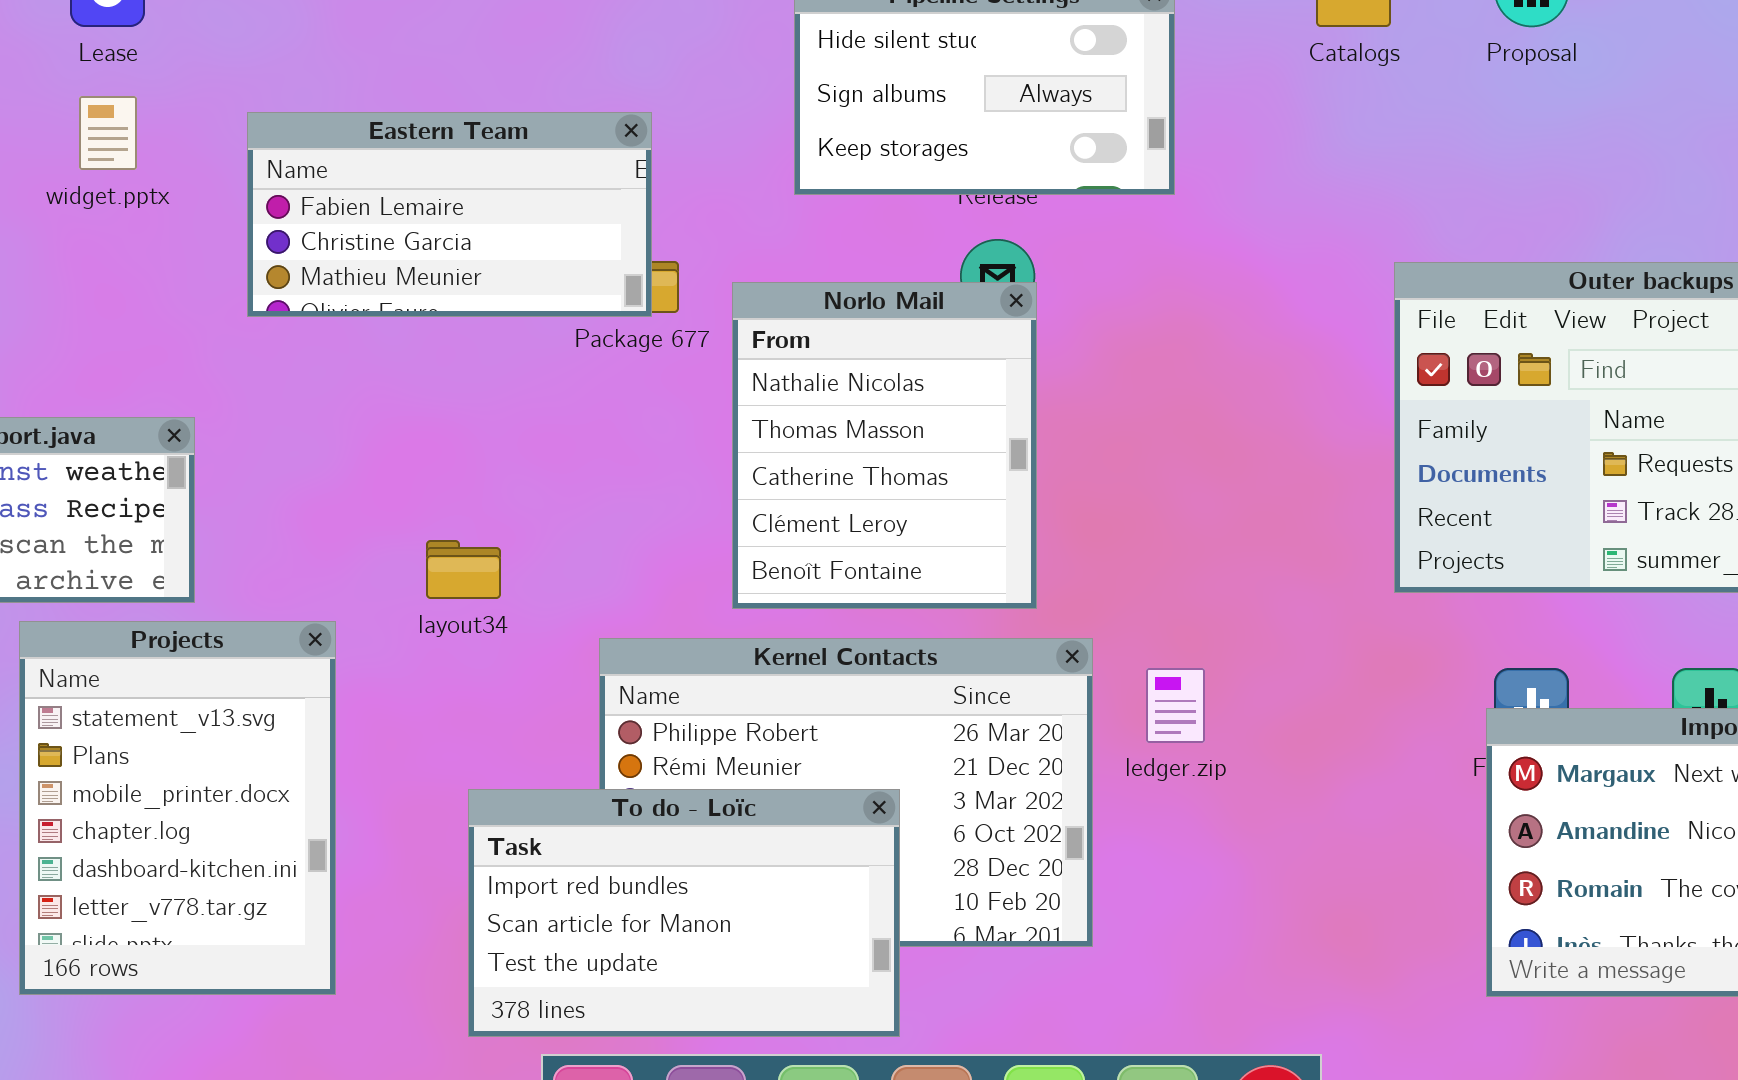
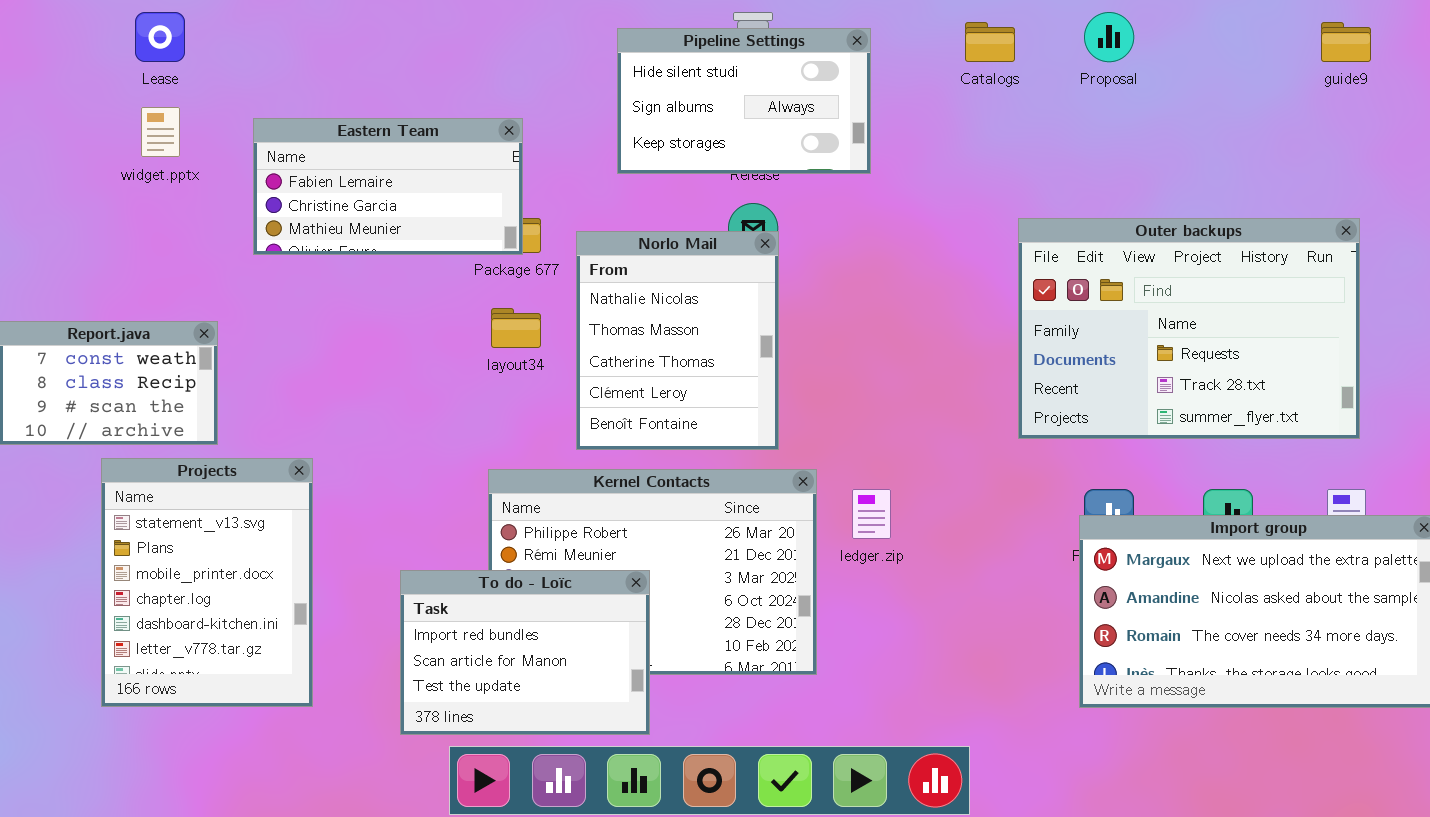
layout34: [426,540,501,599] -> [491,308,541,348], moved
To do - Loïc: [468,789,900,1037] -> [400,570,650,735], resized

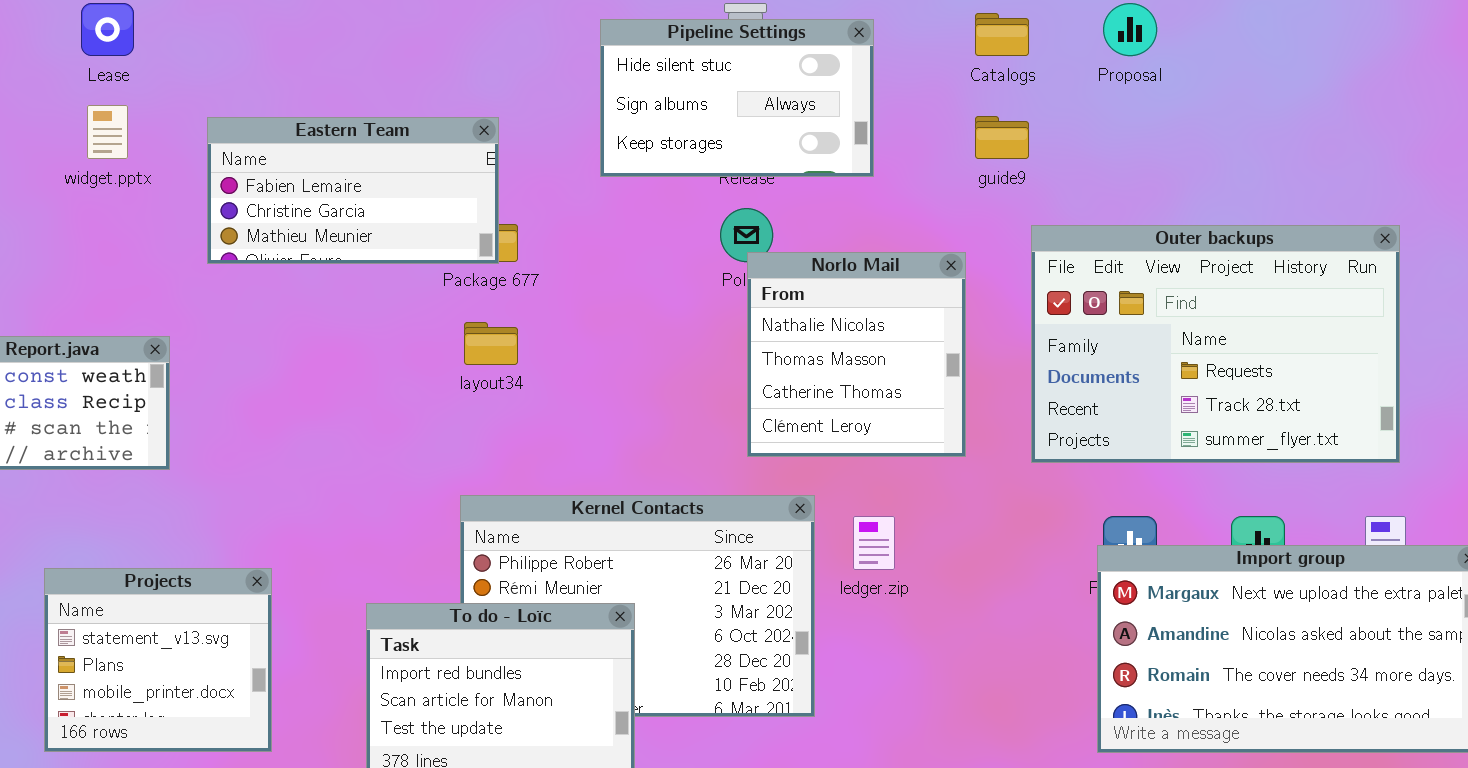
guide9: [1321,22,1371,62] -> [975,116,1029,159], moved
Norlo Mail: [576,231,779,450] -> [747,252,966,457], moved, resized
Projects: [101,458,313,707] -> [44,568,272,752], resized

